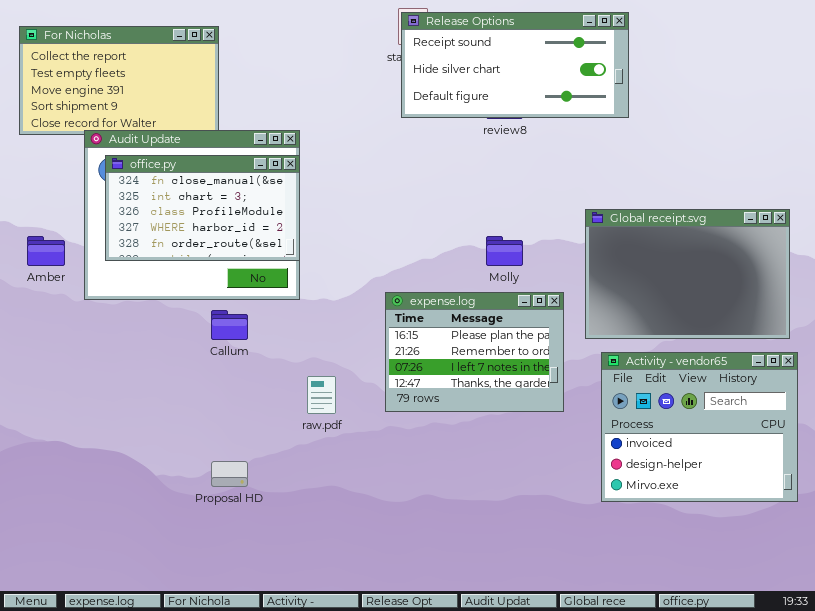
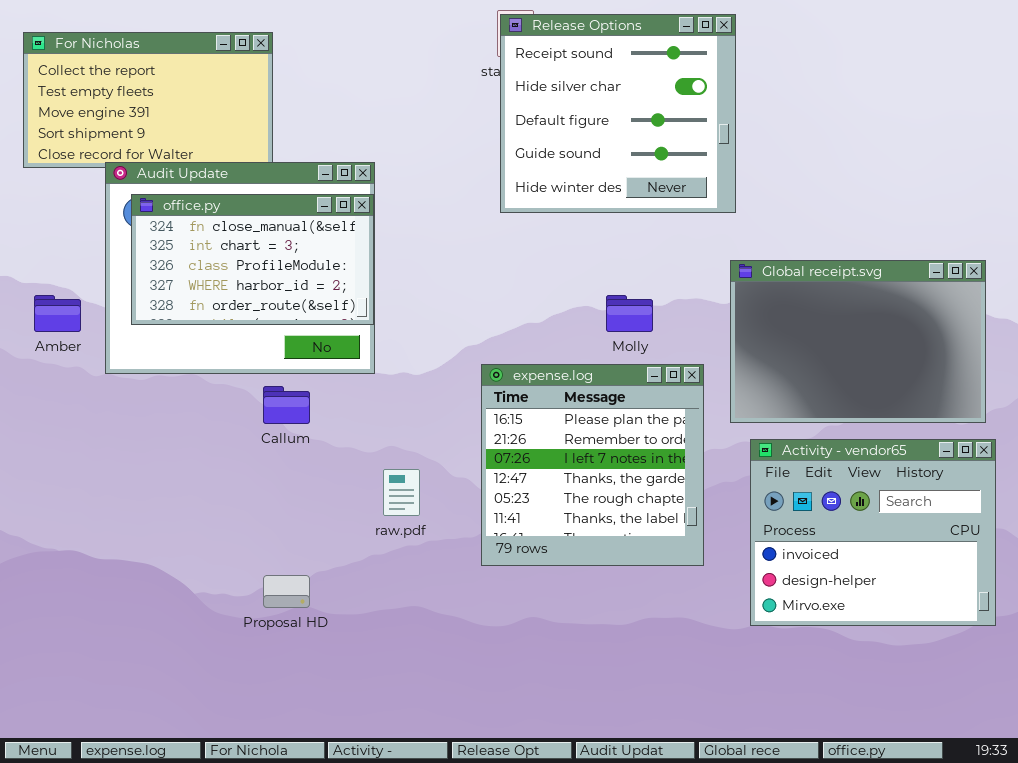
Release Options: [401,12,629,118] -> [500,14,736,213], resized
expense.log: [385,292,564,412] -> [481,364,704,566], resized

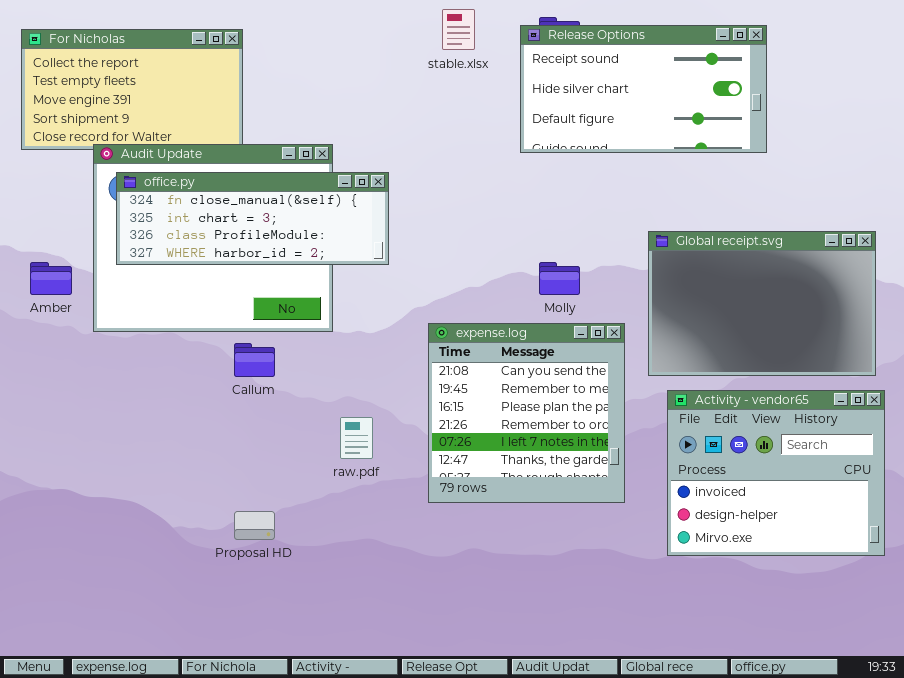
Release Options: [500,14,736,213] -> [520,25,767,153], moved, resized
office.py: [131,194,374,325] -> [116,172,389,265], resized
expense.log: [481,364,704,566] -> [428,323,625,503], scrolled up 2 rows

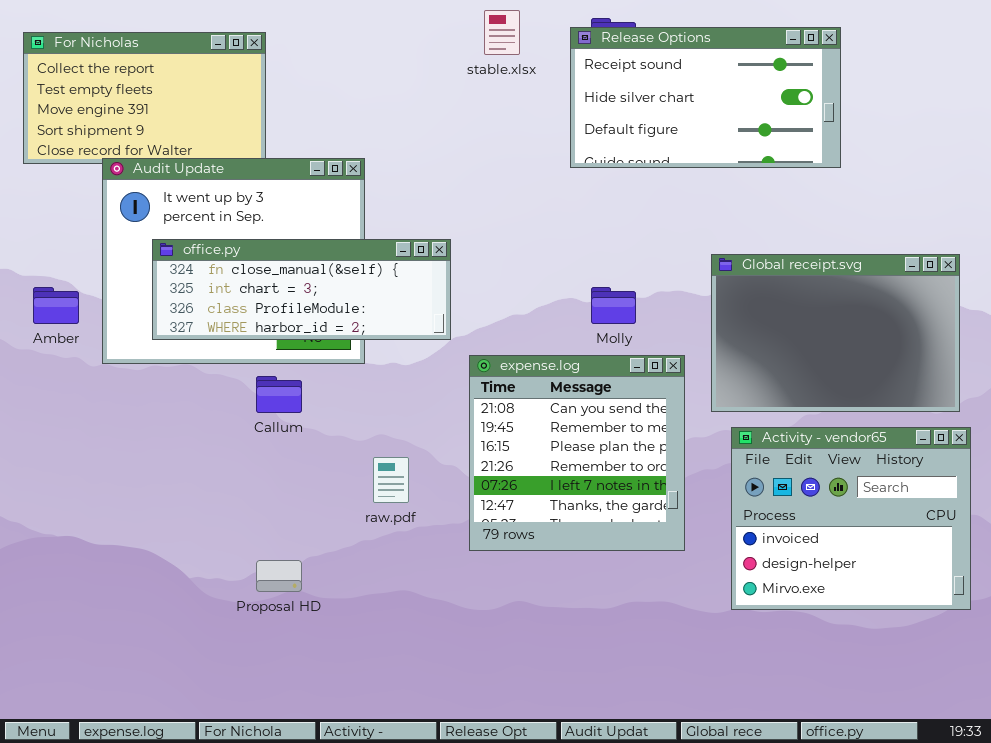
office.py: [116,172,389,265] -> [152,239,451,340], moved

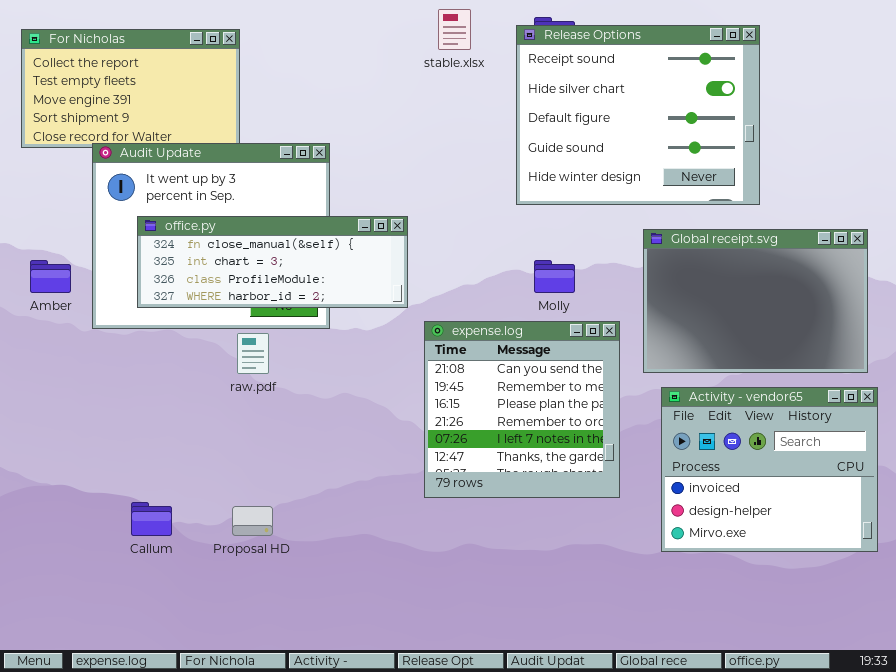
Release Options: [570,27,841,168] -> [516,25,760,205], resized
Callum: [256,376,302,413] -> [131,502,172,536], moved
raw.pdf: [373,457,409,503] -> [237,333,269,374], moved

